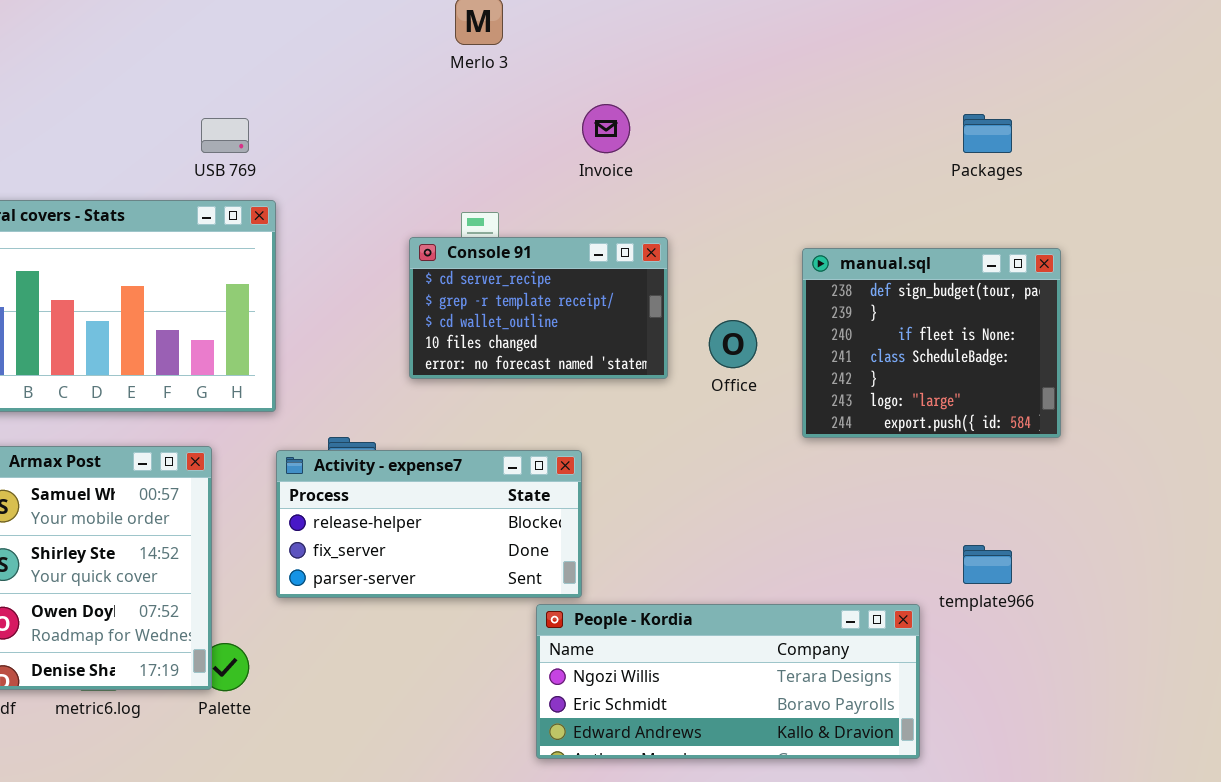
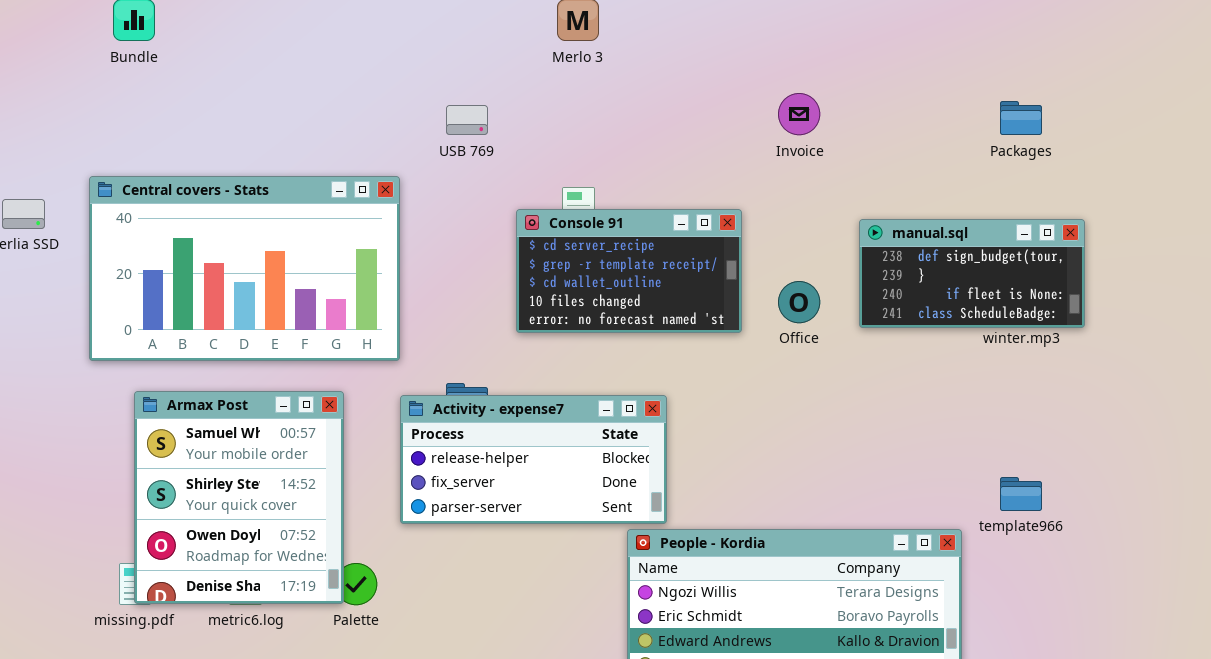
Invoice: [582,104,630,153] -> [778,93,820,135], moved
USB 769: [201,118,249,153] -> [446,105,488,135], moved
manual.sql: [802,248,1061,438] -> [859,219,1085,328], resized

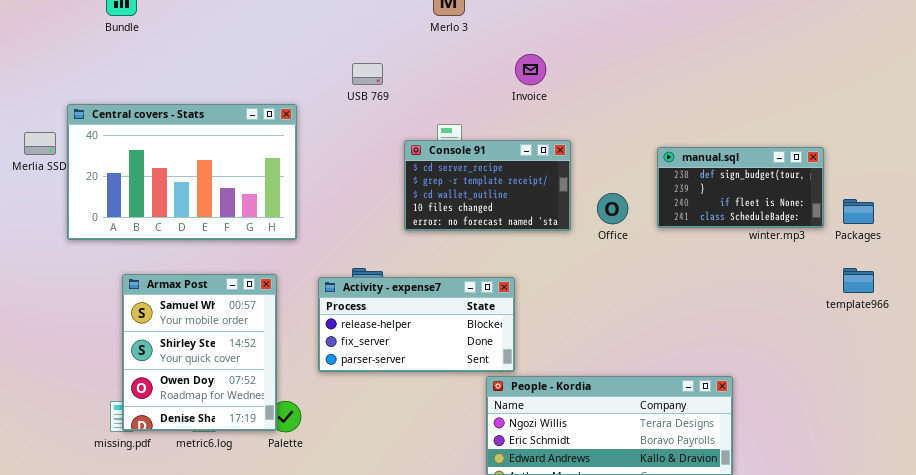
Invoice: [778,93,820,135] -> [515,54,546,85], moved
Packages: [1000,101,1042,135] -> [843,199,874,224], moved
Central covers - Stats: [89,176,400,361] -> [67,104,297,240], moved
template966: [1000,477,1042,511] -> [843,268,874,293], moved

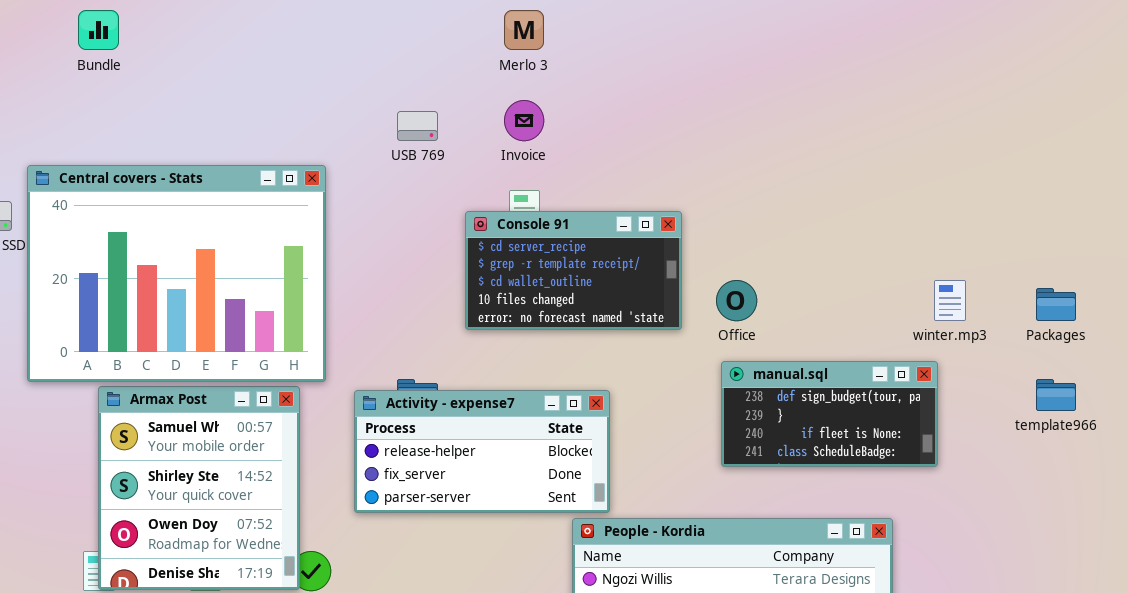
Invoice: [515,54,546,85] -> [504,100,544,141], moved
Central covers - Stats: [67,104,297,240] -> [27,165,326,382], resized
manual.sql: [657,147,824,228] -> [721,361,938,467], moved

